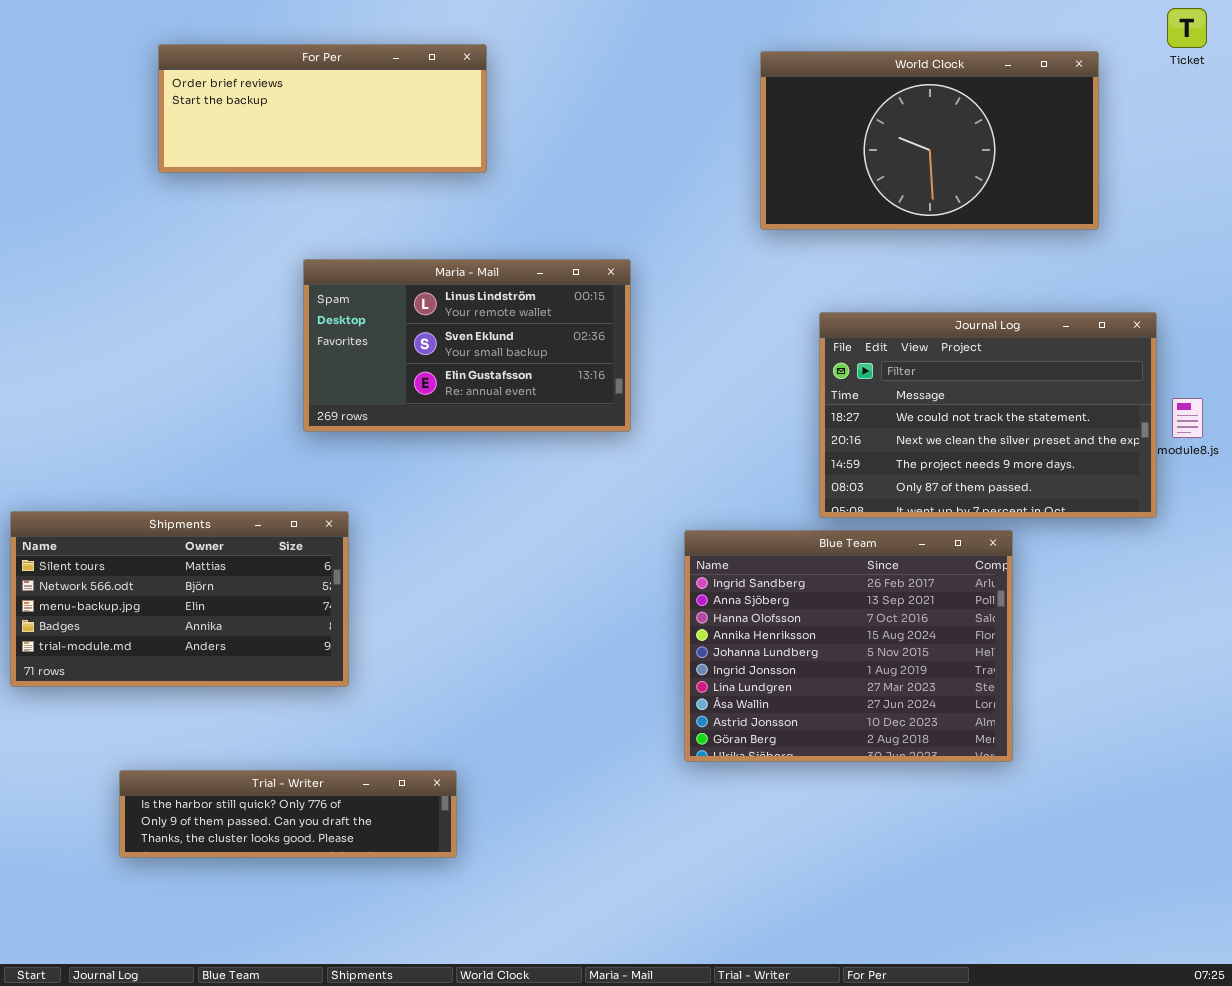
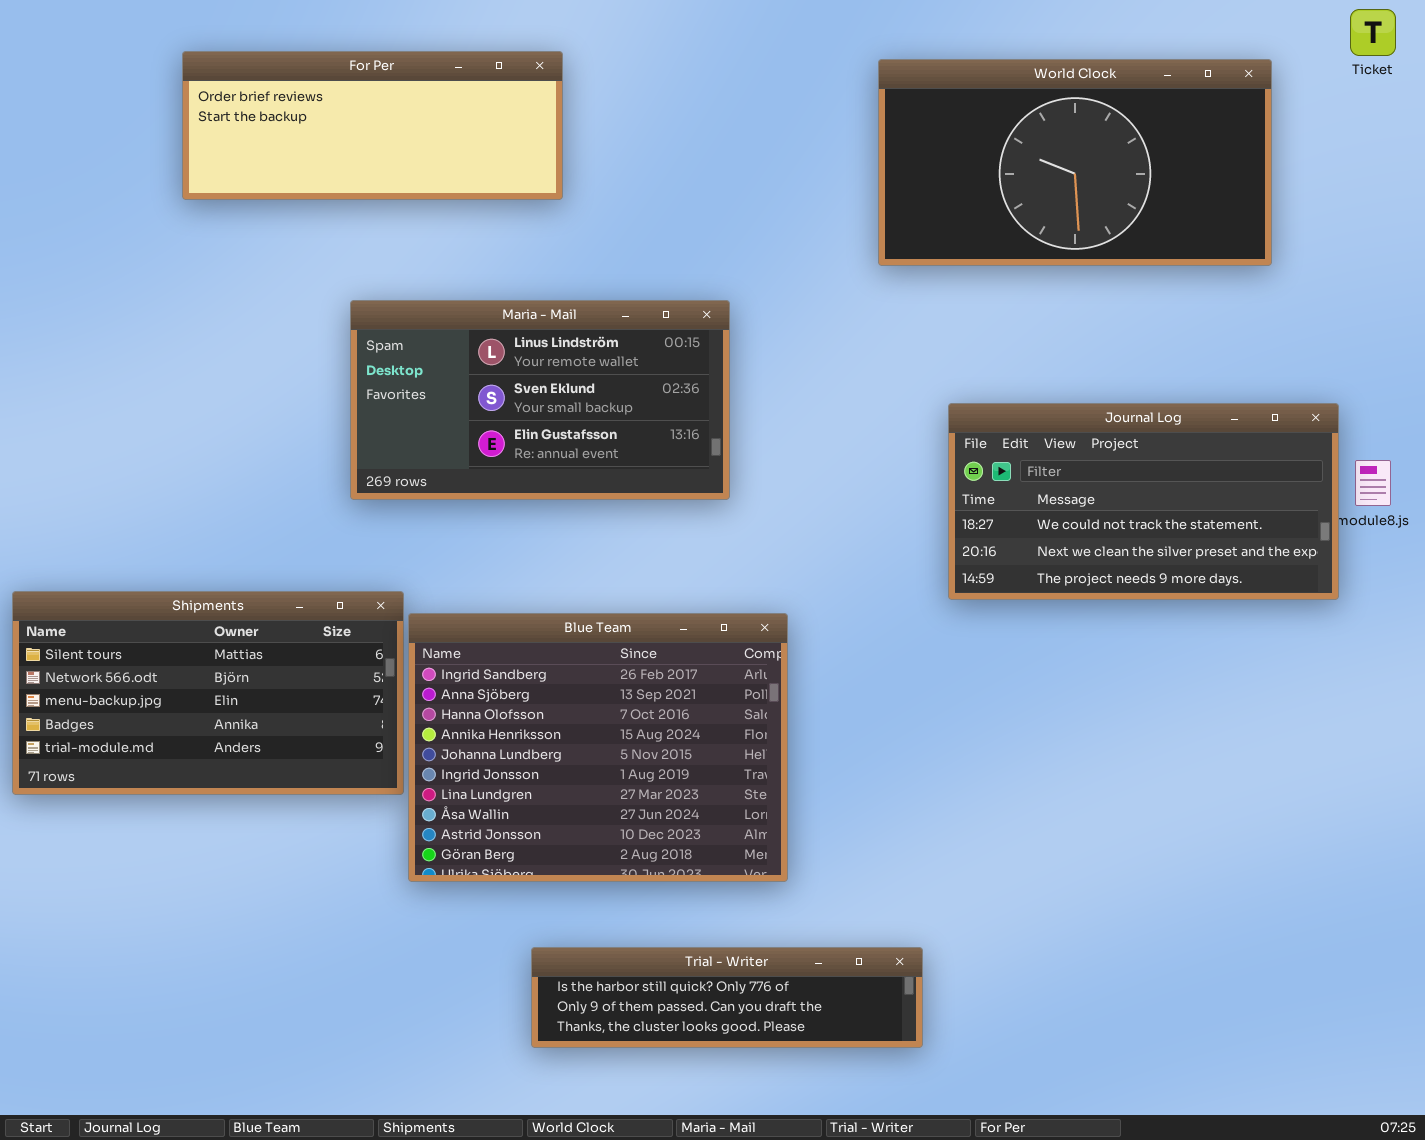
Journal Log: [819,312,1157,518] -> [948,403,1339,600], resized
Blue Team: [684,530,1013,762] -> [408,613,788,882], moved
Trial - Writer: [119,770,457,858] -> [531,947,923,1048], moved

